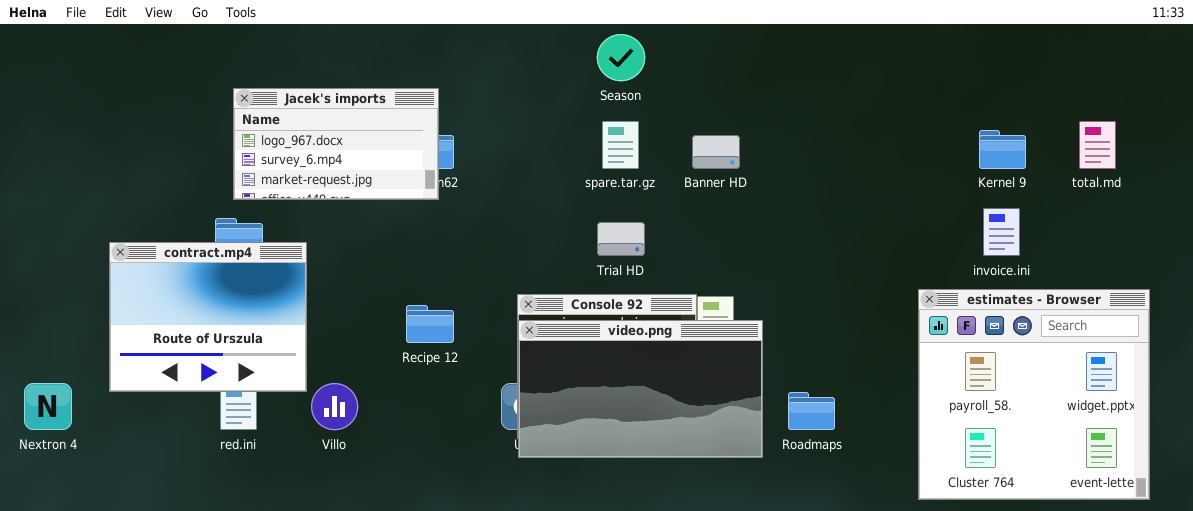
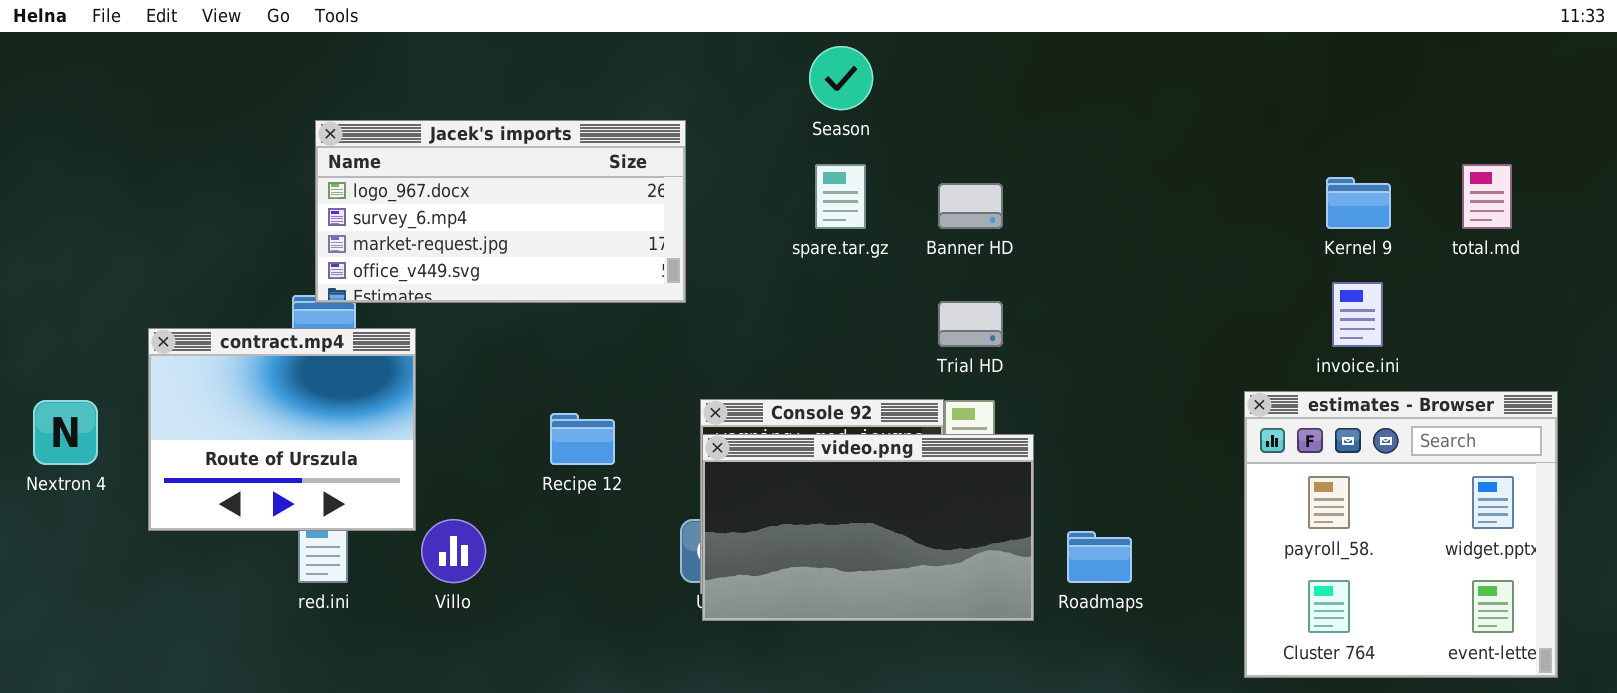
Jacek's imports: [233,88,439,200] -> [315,120,686,303], resized
Trial HD: [597,222,645,256] -> [938,301,1003,347], moved
Nextron 4: [24,383,72,430] -> [33,400,98,465], moved

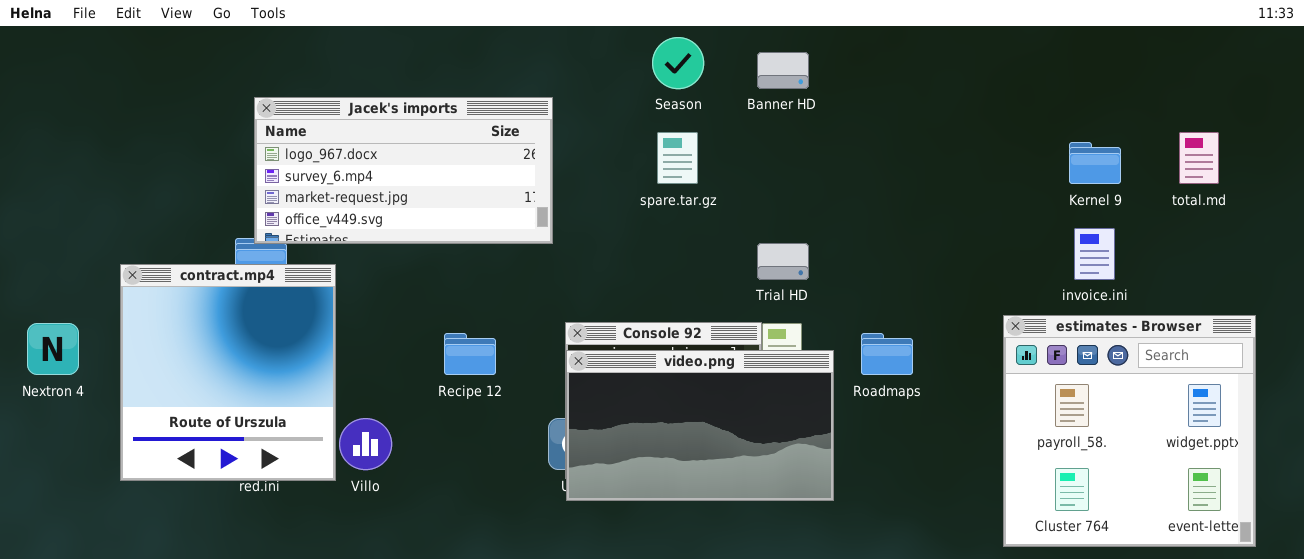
Banner HD: [938,183,1003,229] -> [757,52,809,89], moved
contract.mp4: [148,328,416,531] -> [120,264,336,481], resized
Roadmaps: [1067,531,1132,583] -> [861,333,913,375], moved

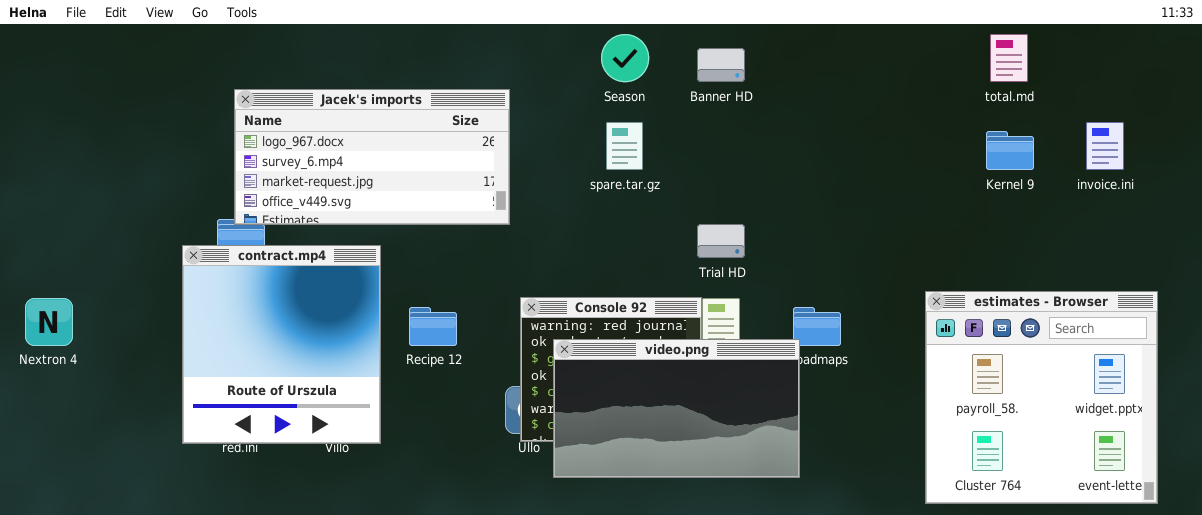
total.md: [1179,132,1219,184] -> [990,34,1028,82], moved
invoice.ini: [1074,228,1115,280] -> [1086,122,1124,170], moved
contract.mp4: [120,264,336,481] -> [182,245,381,444], moved
video.png: [566,350,834,501] -> [553,339,800,478], moved

